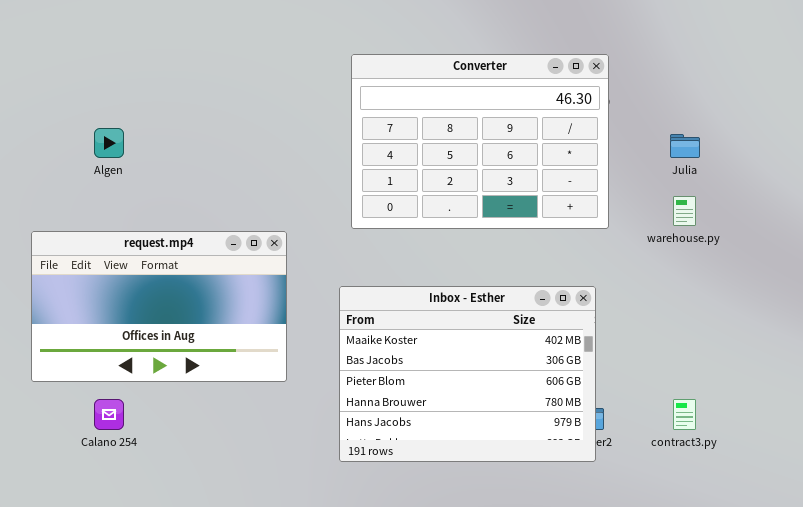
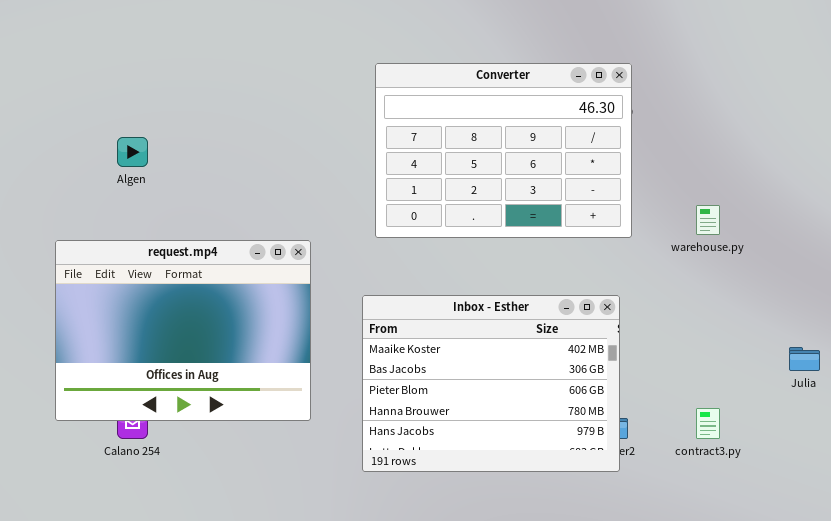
Julia: [670,134,700,158] -> [789,347,820,371], moved
request.mp4: [31,231,287,382] -> [55,240,311,421], resized

